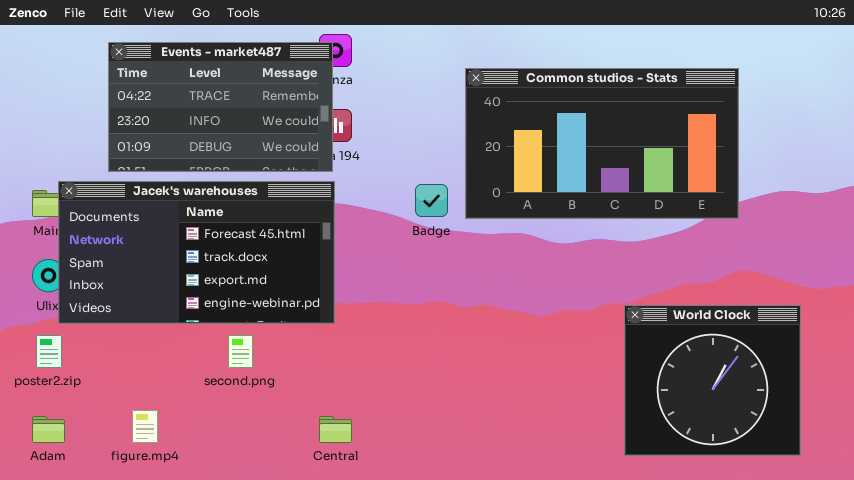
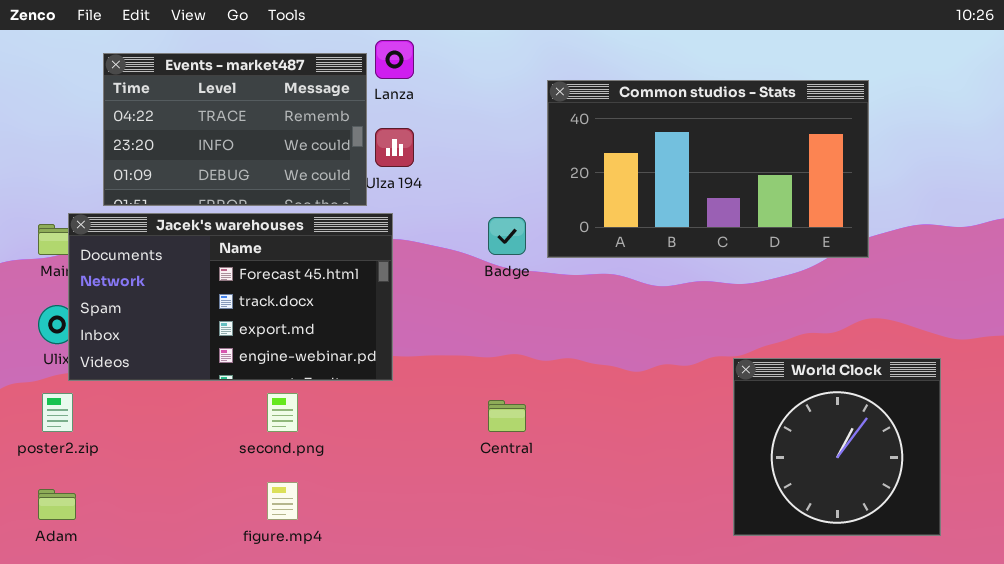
Events - market487: [108,42,333,172] -> [103,53,367,206], moved
figure.mp4: [132,410,158,443] -> [267,482,298,520], moved
Central: [319,416,352,443] -> [488,400,526,432], moved

